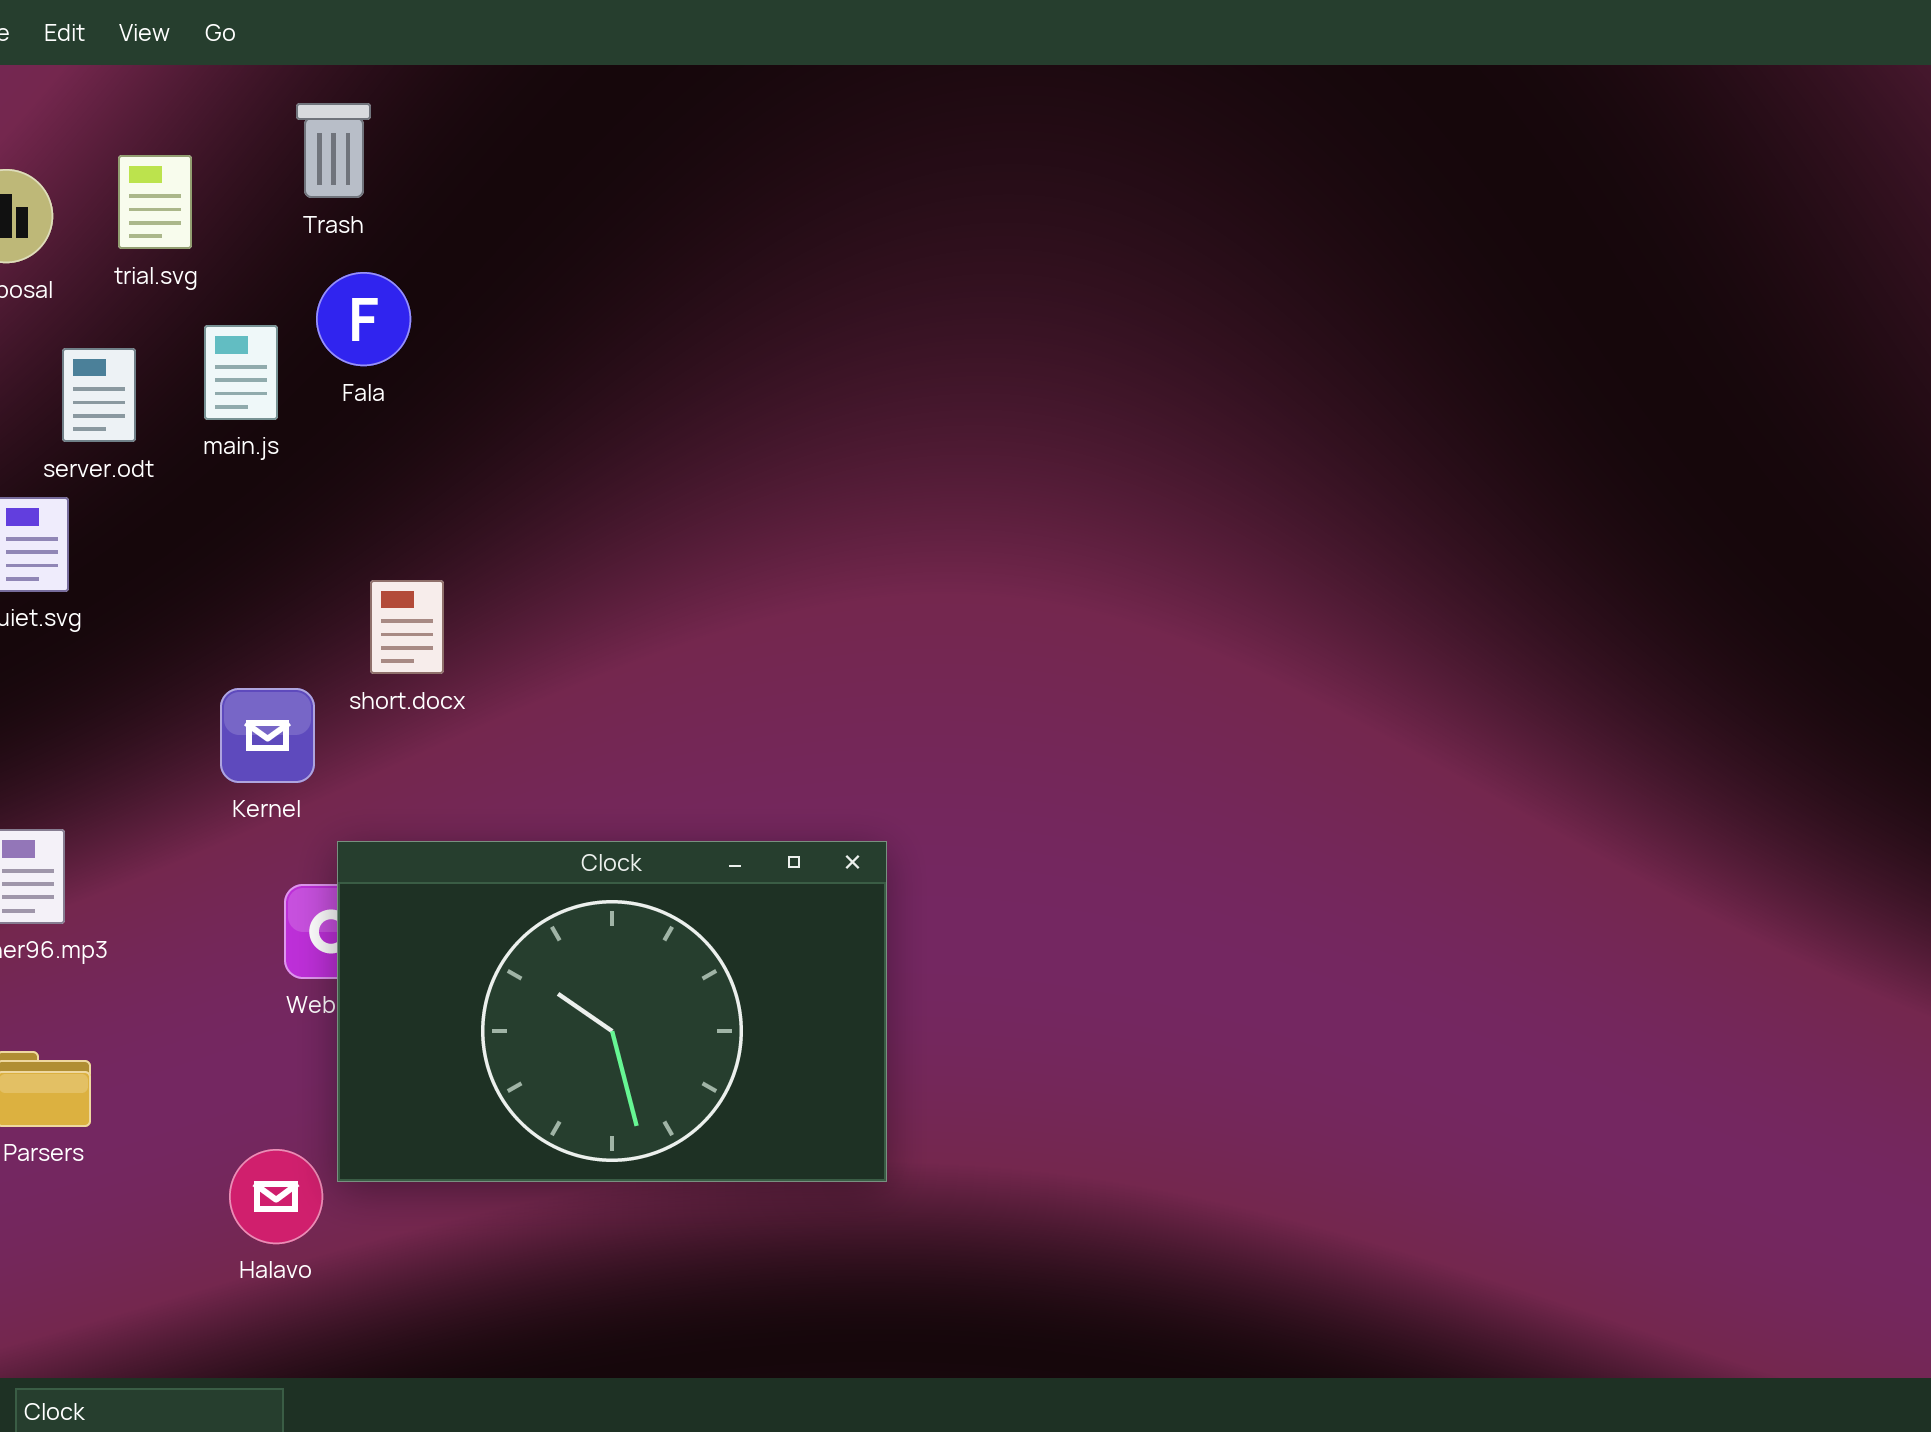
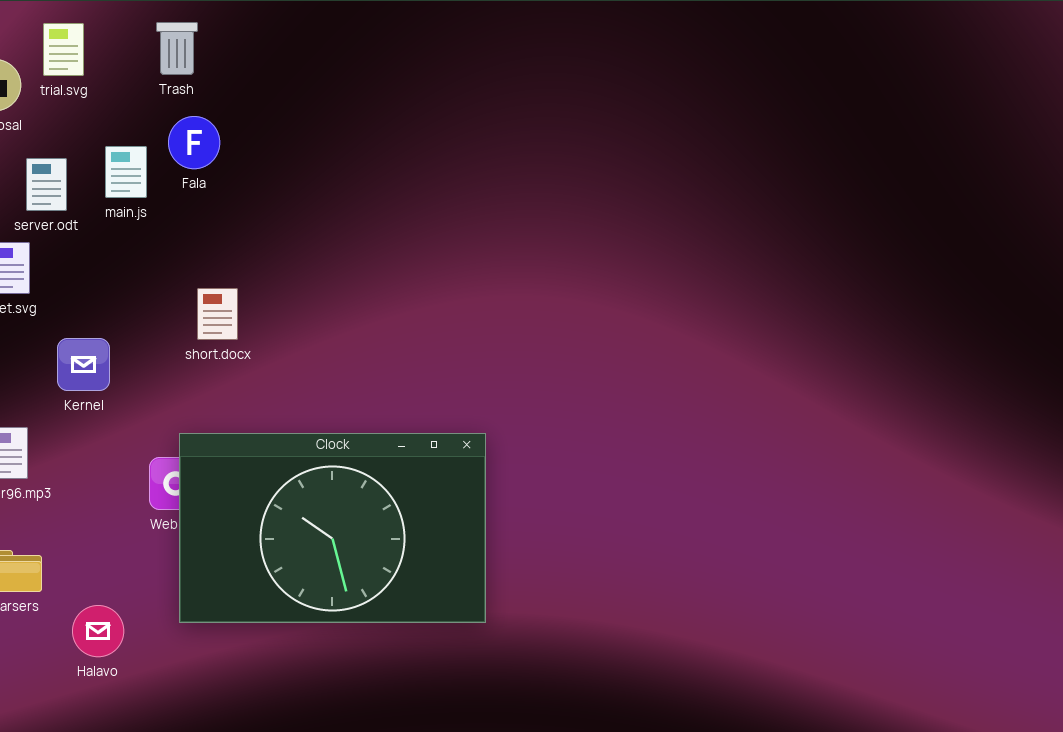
trial.svg: [118,155,192,249] -> [43,23,84,76], moved
Kernel: [220,688,315,783] -> [57,338,110,391], moved
Halavo: [229,1149,323,1244] -> [72,605,124,657], moved

